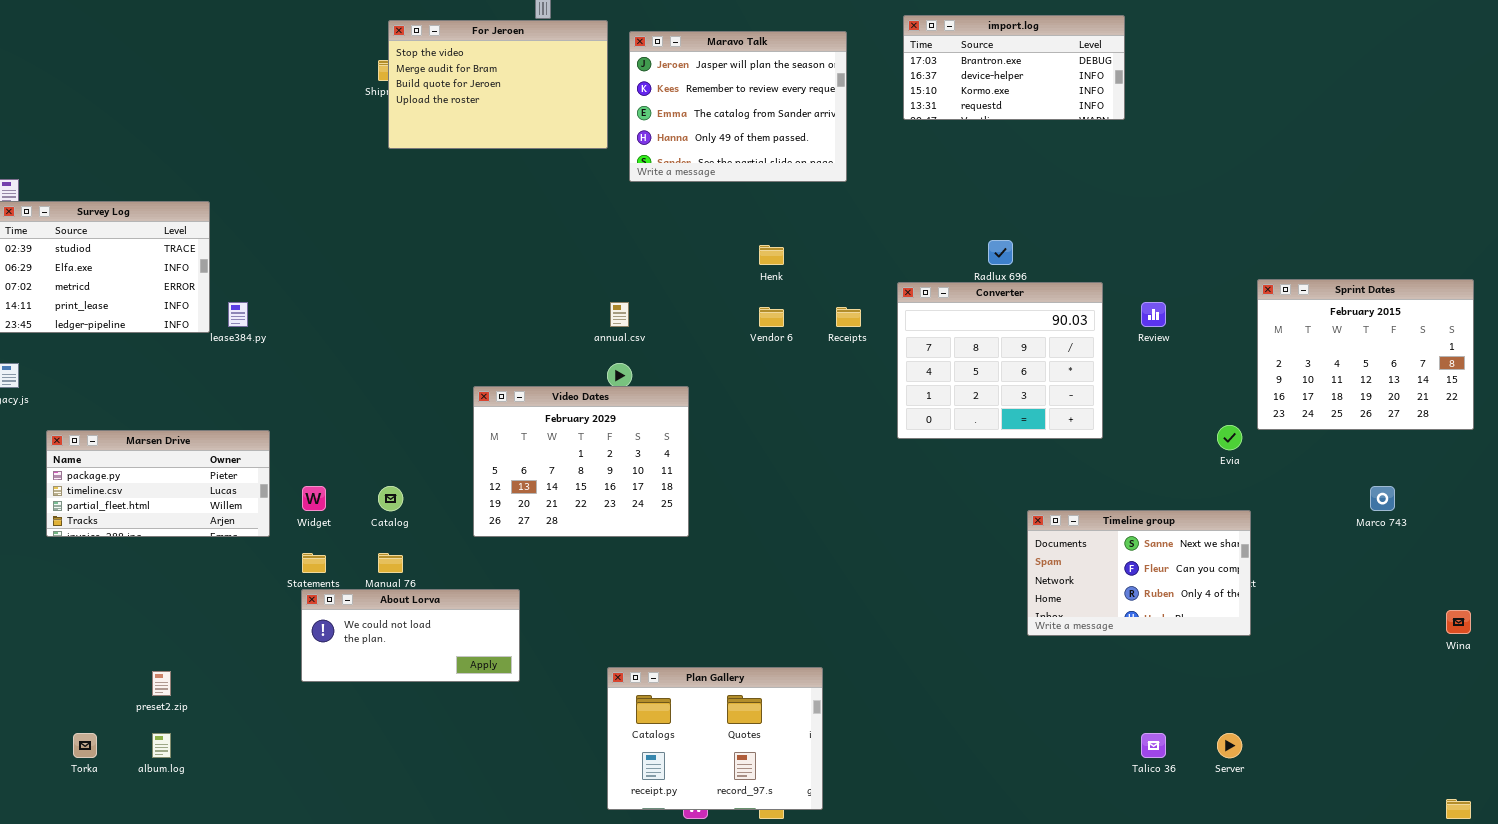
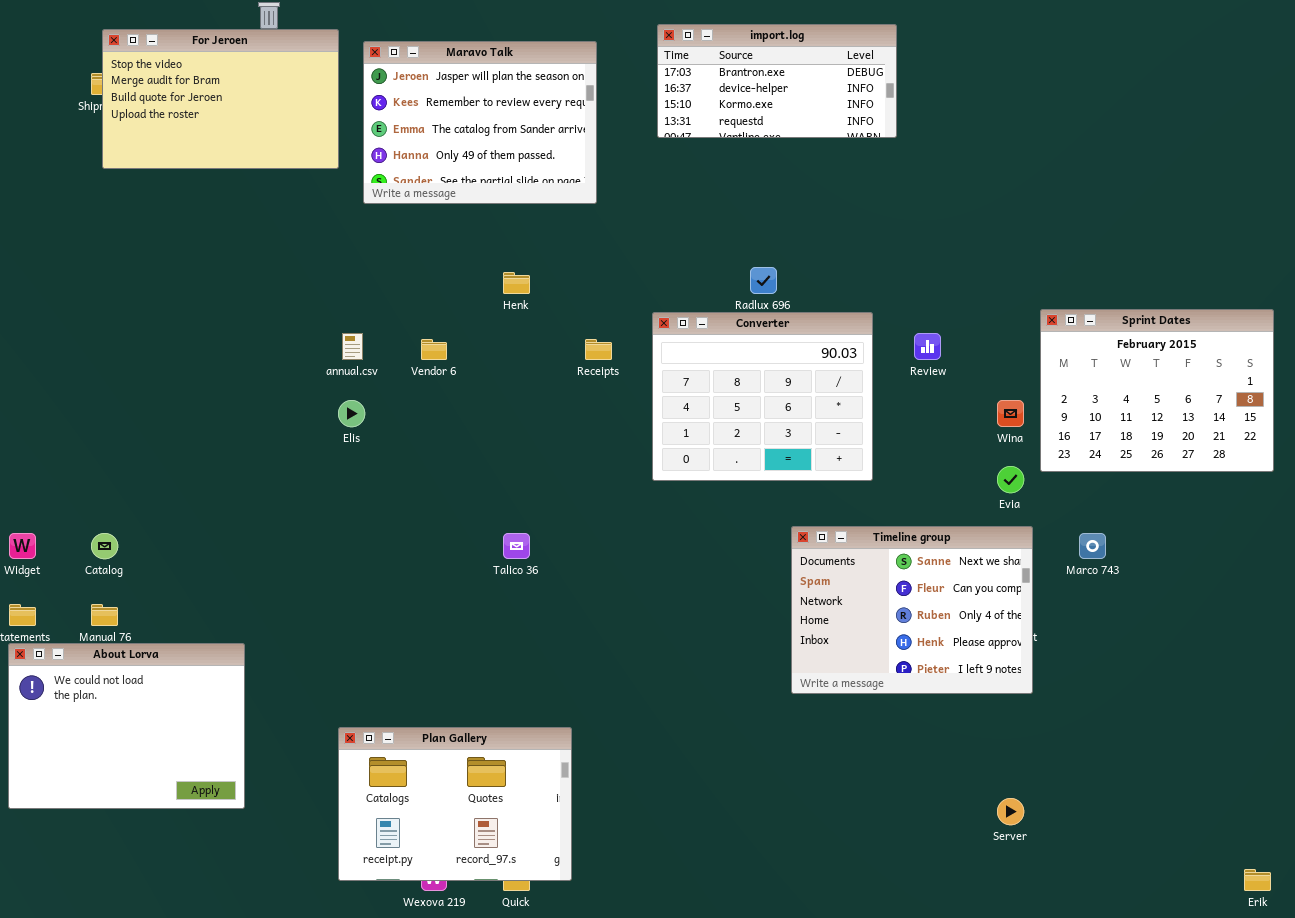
Vendor 6: [759,307,784,327] -> [421,339,447,360], moved
Video Dates: [473,386,689,537] -> none, closed
Marco 743: [1370,486,1395,511] -> [1079,533,1106,559], moved
Timeline group: [1027,510,1251,636] -> [791,526,1033,694], resized
About Lorva: [301,589,520,682] -> [8,643,245,809], resized
Wina: [1446,610,1471,634] -> [997,400,1024,427], moved
Talico 36: [1141,733,1166,758] -> [503,533,530,559], moved

